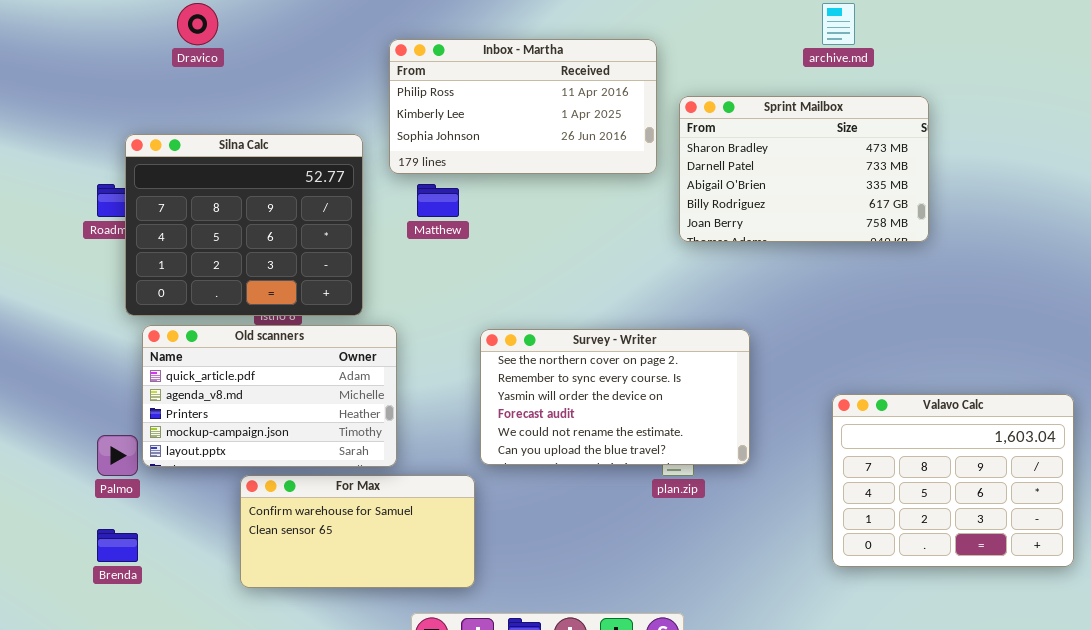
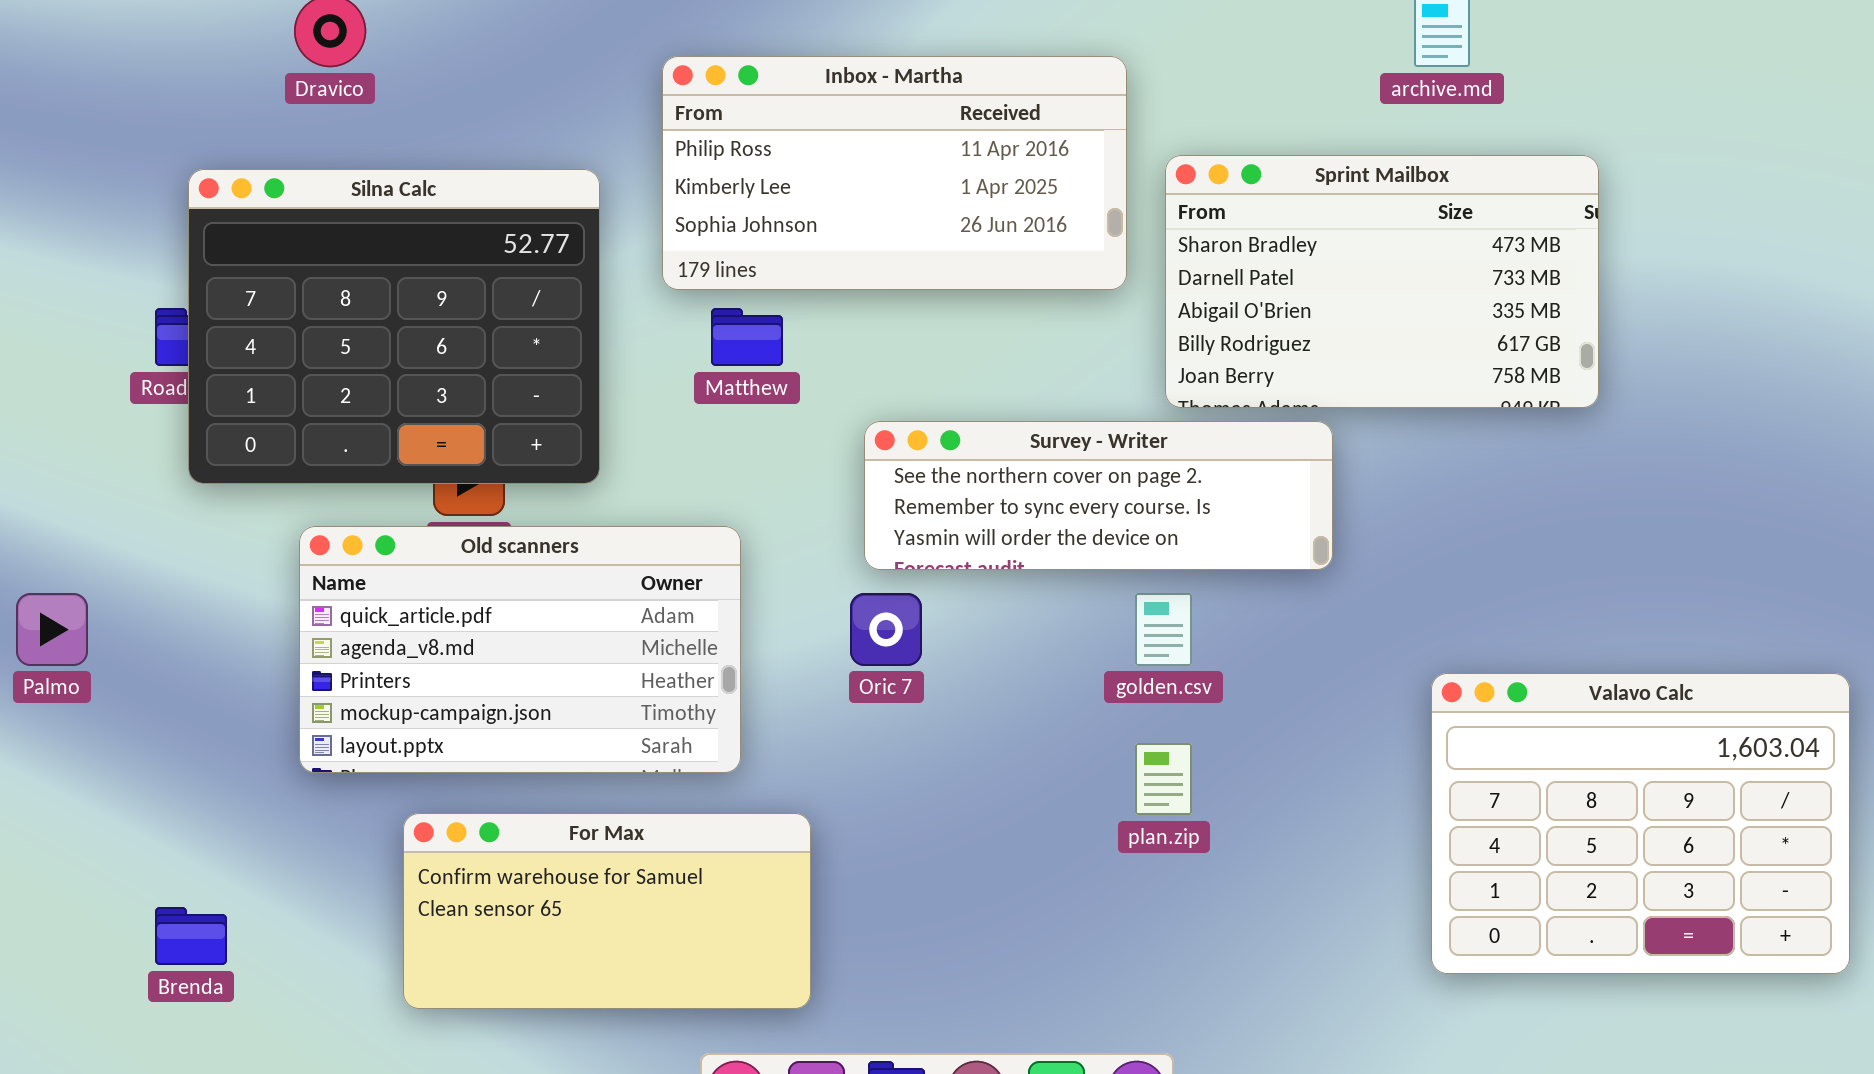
Silna Calc: [125,134,363,316] -> [188,169,600,484], moved
Old scanners: [142,325,397,467] -> [299,526,741,773], moved
Survey - Writer: [480,329,750,465] -> [864,421,1333,570], moved, resized
Palmo: [97,435,138,476] -> [16,593,88,666], moved

